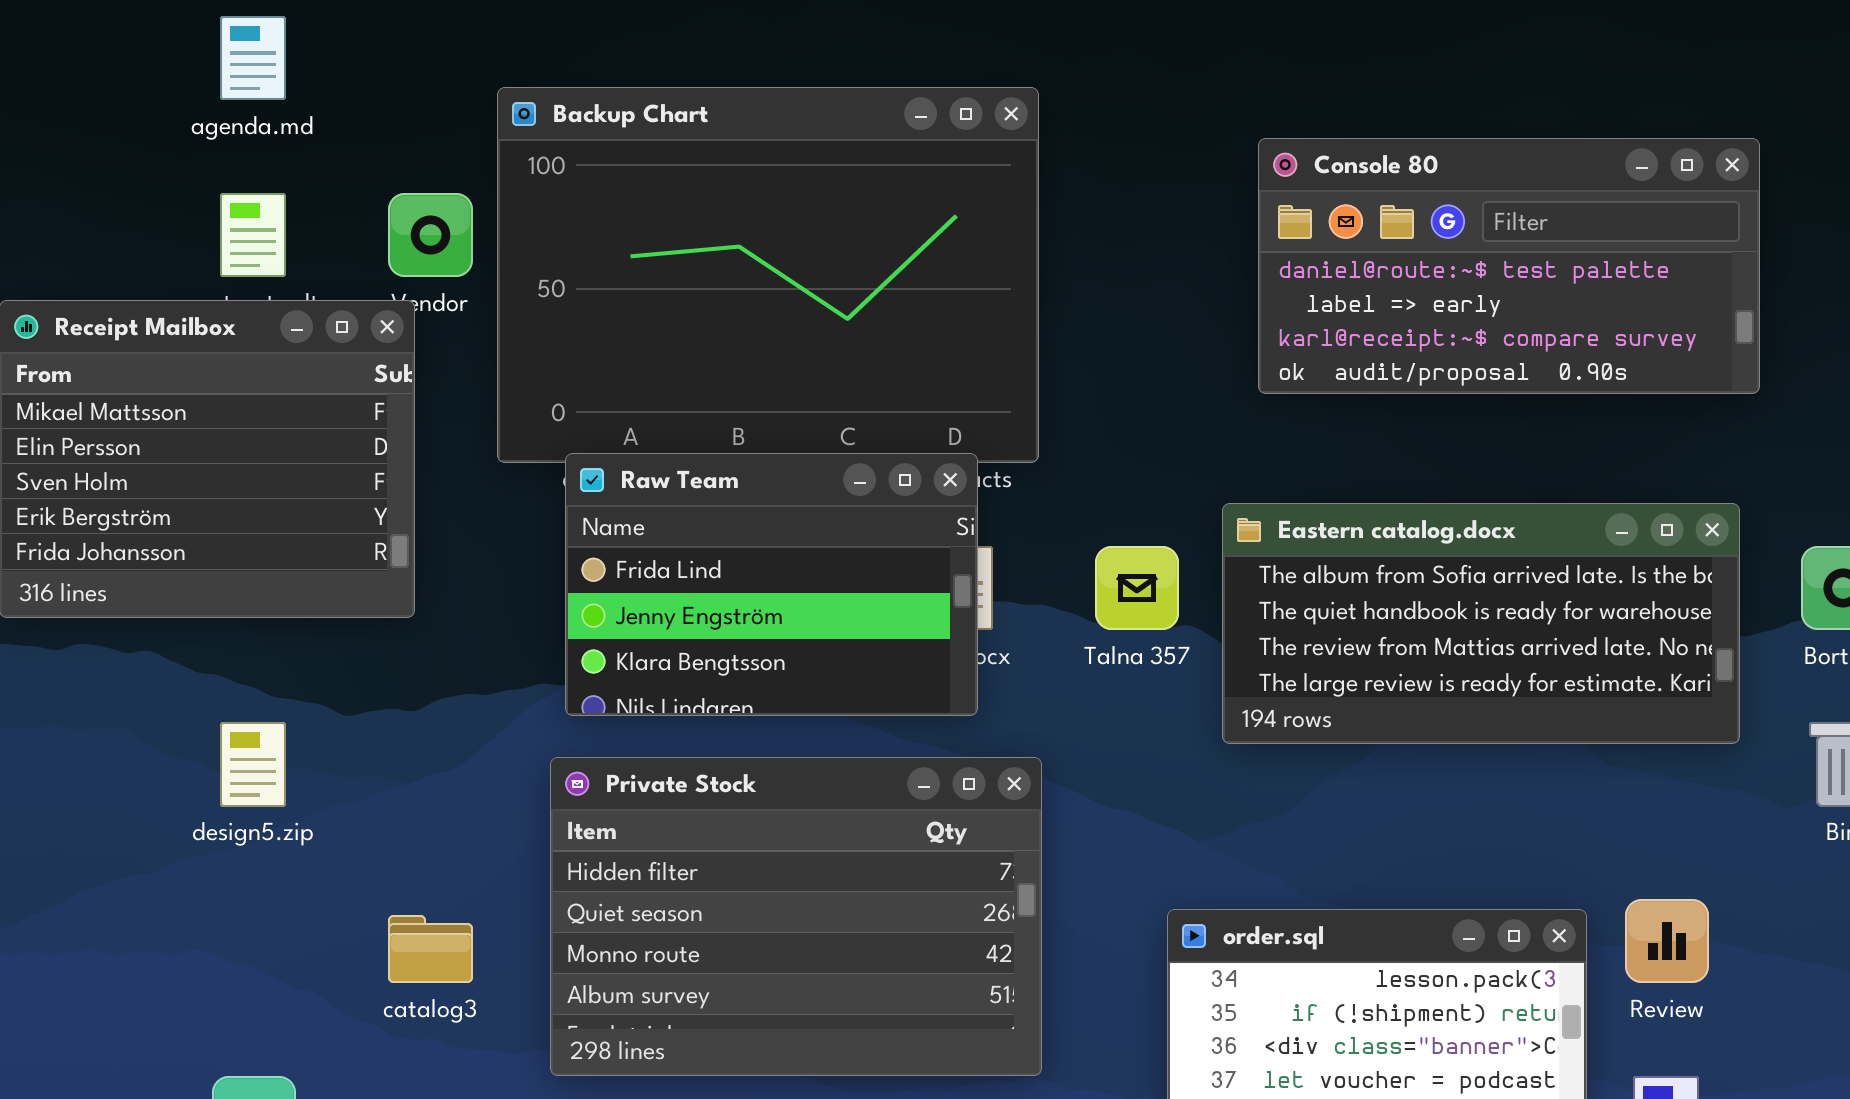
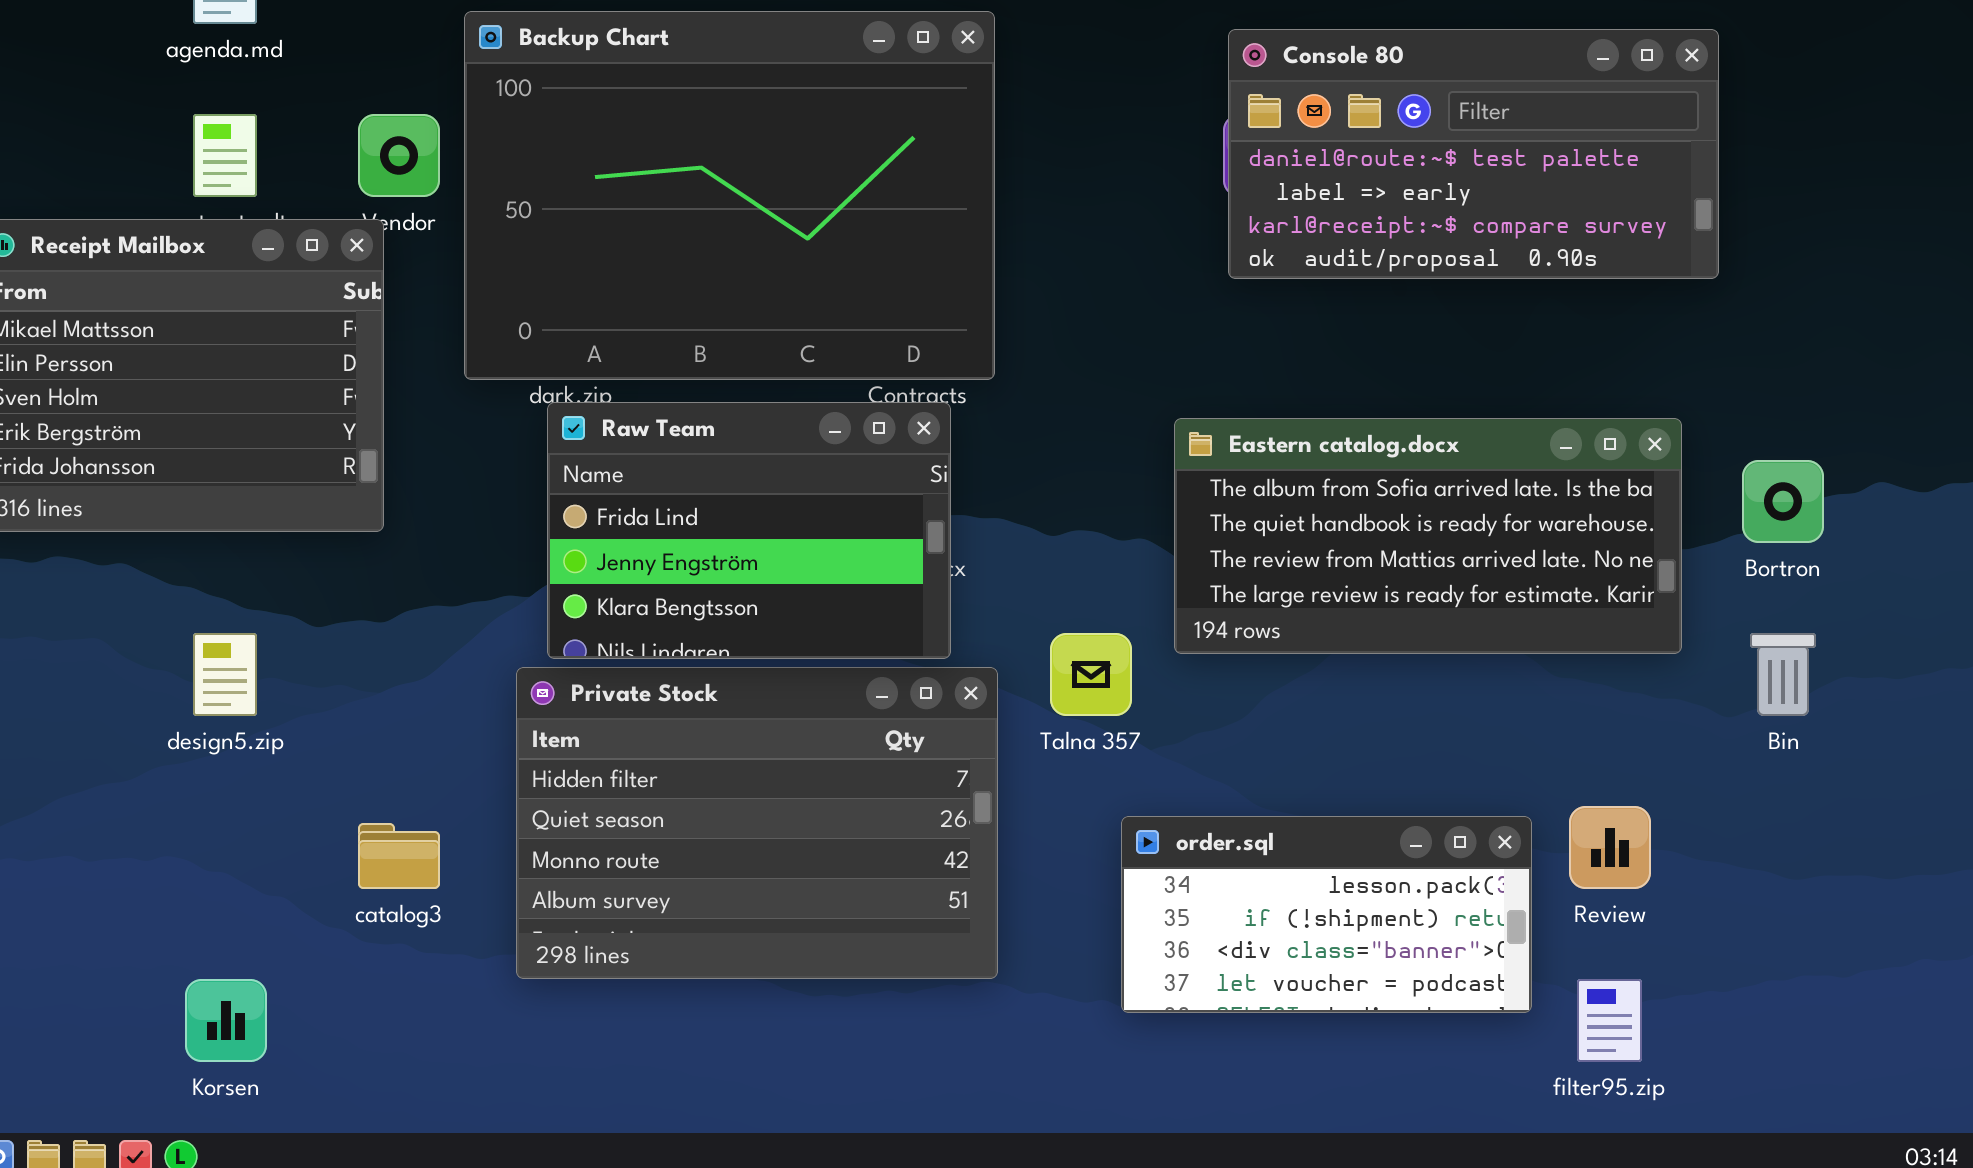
Console 80: [1258,138,1760,394] -> [1228,29,1719,279], moved
Raw Team: [565,453,978,716] -> [547,402,951,659], moved
Talna 357: [1095,546,1179,630] -> [1050,633,1132,716], moved

